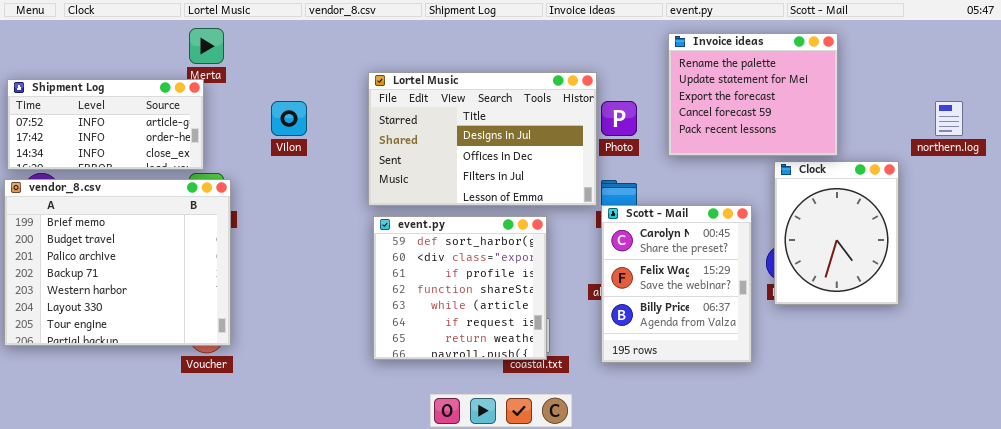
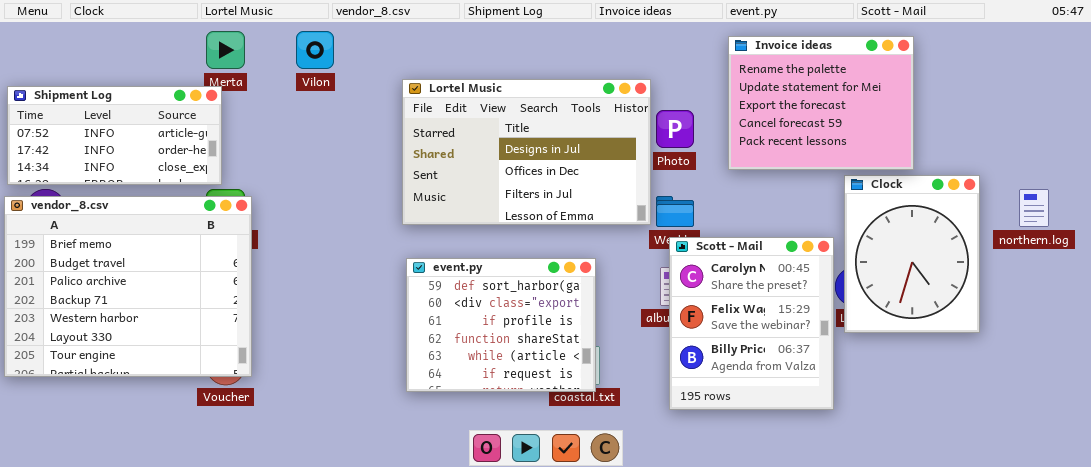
Vilon: [271,101,307,136] -> [296,31,334,69], moved
northern.log: [935,101,963,136] -> [1019,189,1049,227], moved
Scott - Mail: [601,205,752,363] -> [669,237,834,410], moved
event.py: [373,216,547,360] -> [406,258,596,392], resized

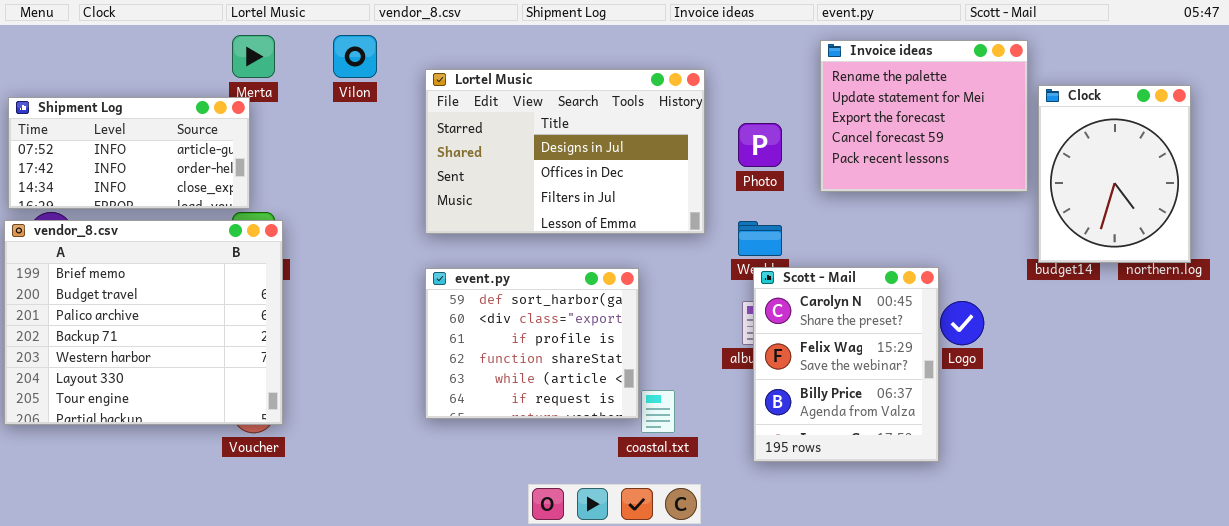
Lortel Music: [402,79,651,225] -> [425,69,705,234], moved
Clock: [844,175,980,333] -> [1038,85,1191,263], moved
event.py: [406,258,596,392] -> [425,268,639,419], moved

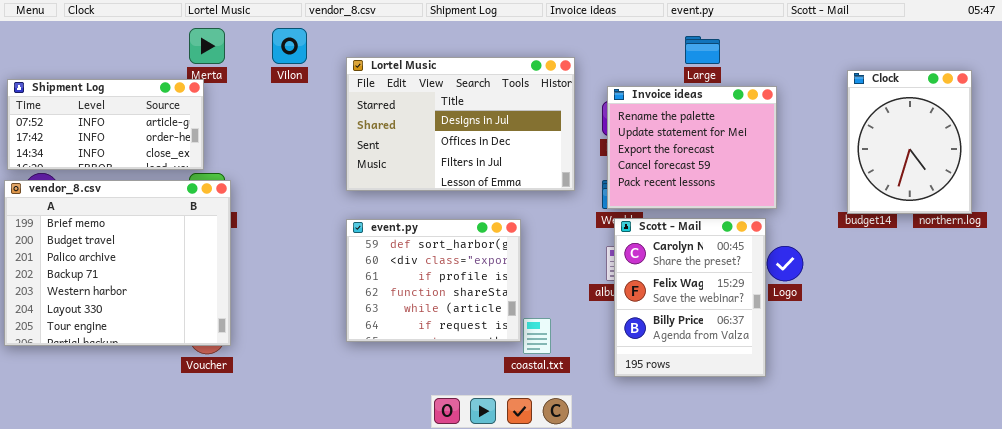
Invoice ideas: [820,40,1028,192] -> [607,86,777,209], moved

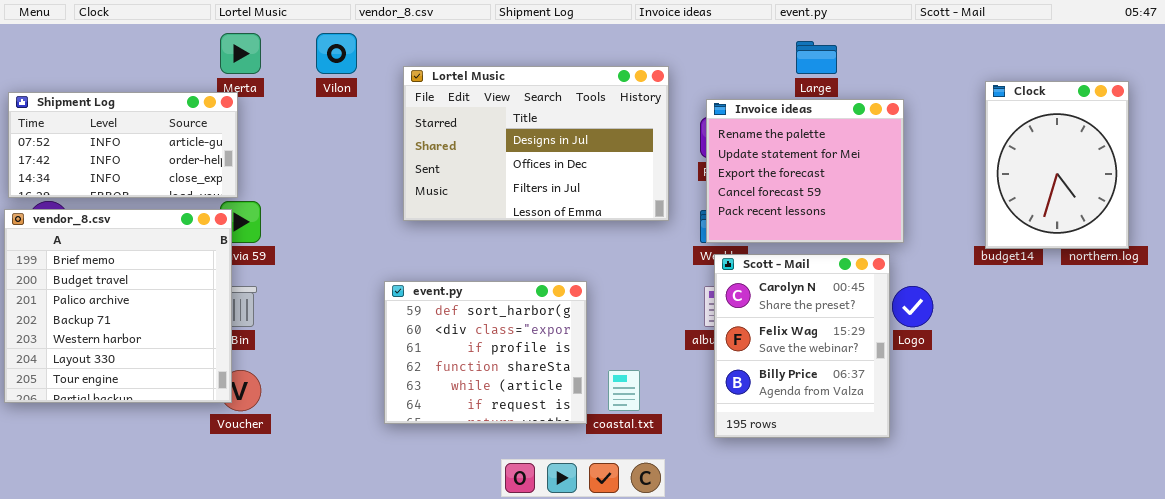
vendor_8.csv: [4,180,231,346] -> [4,209,232,403], resized
event.py: [346,219,521,342] -> [384,281,587,424], moved

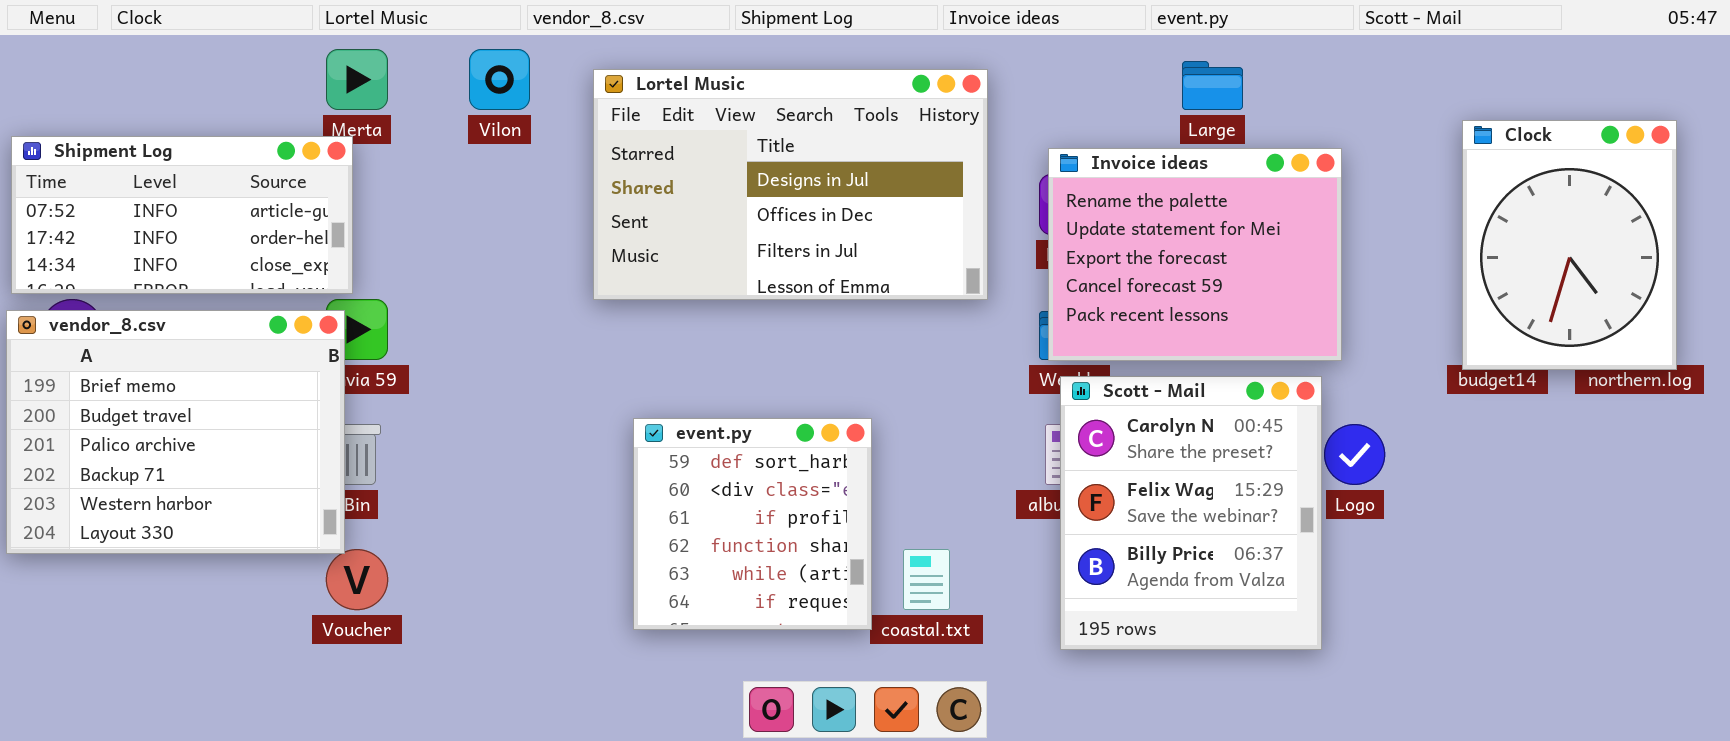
Lortel Music: [403,66,669,221] -> [593,69,988,300], moved
vendor_8.csv: [4,209,232,403] -> [6,310,345,554], resized
event.py: [384,281,587,424] -> [633,418,872,630], resized

